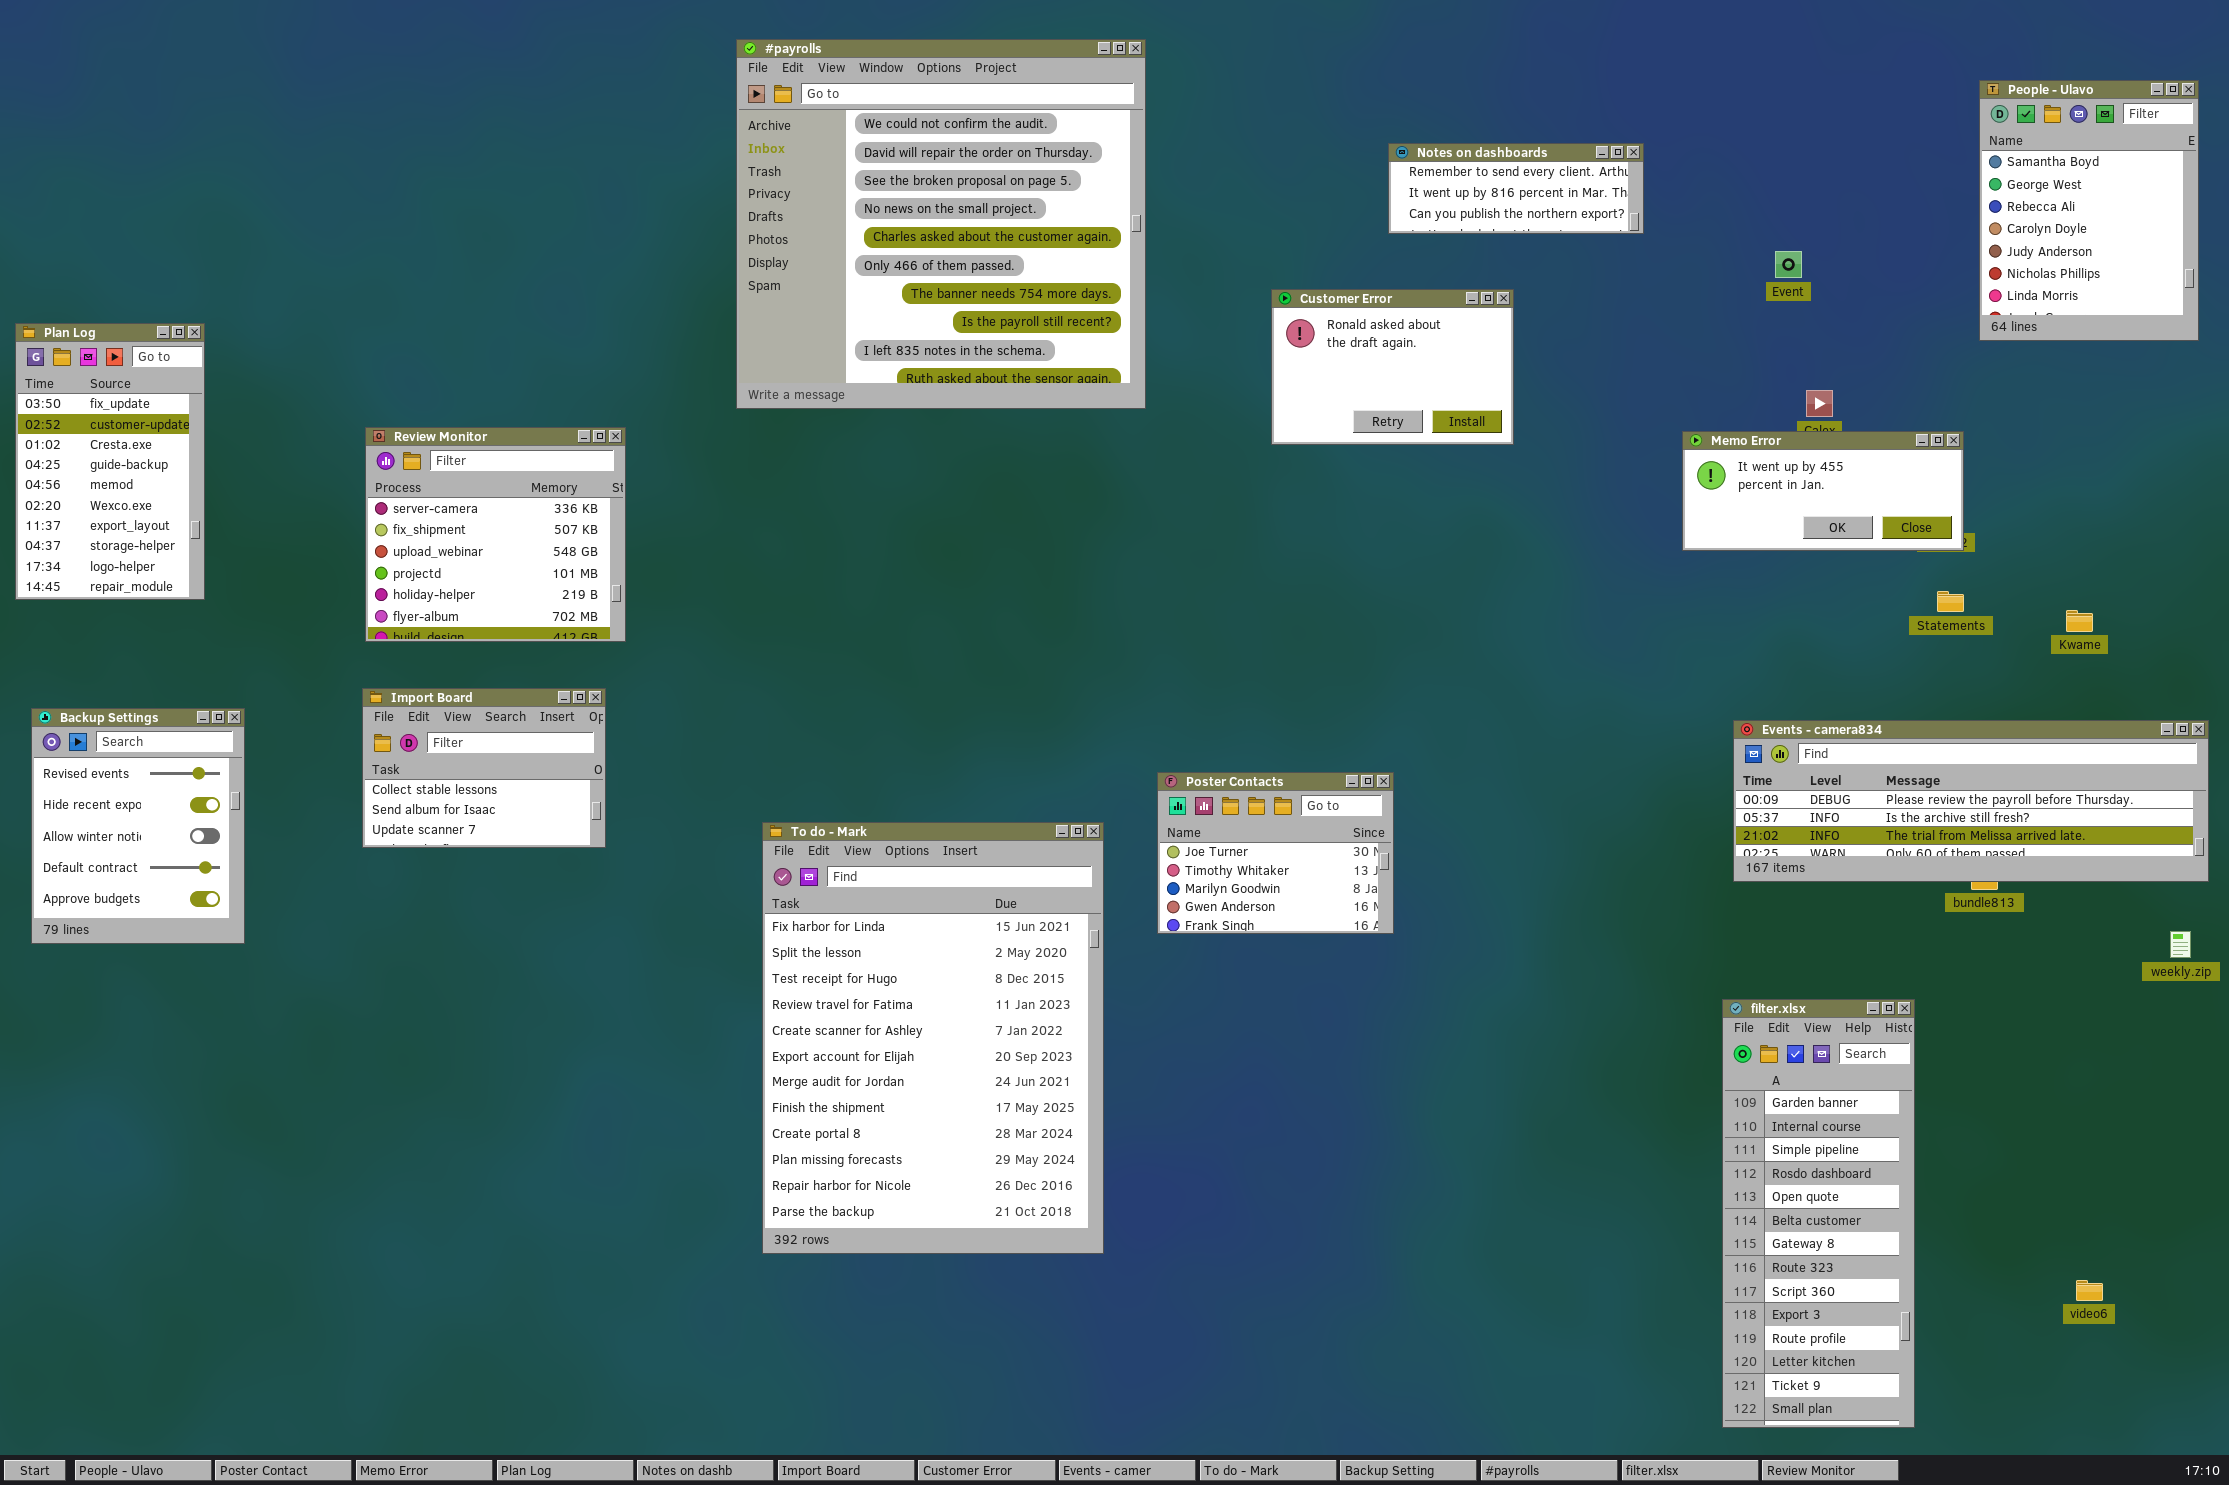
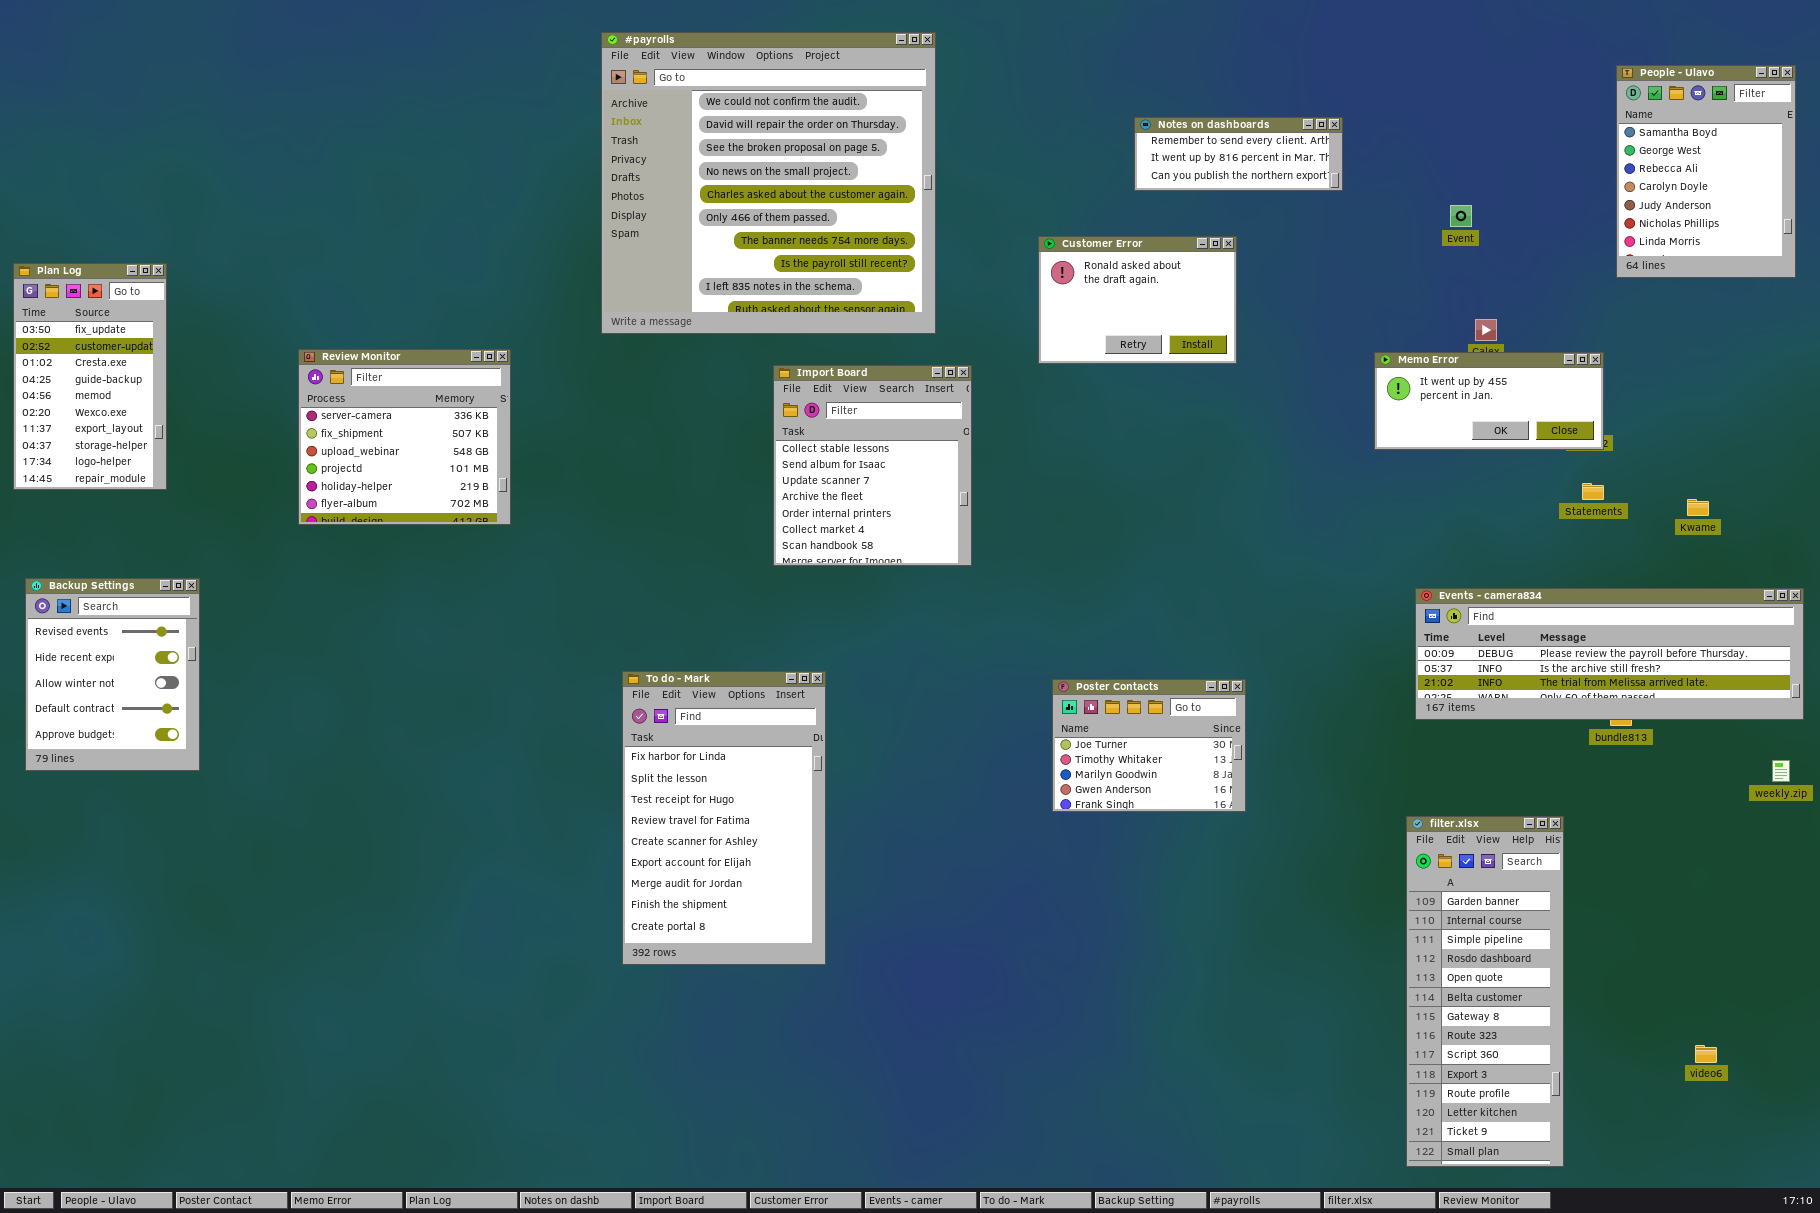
Import Board: [362,688,606,848] -> [773,365,972,566], moved, resized
Poster Contacts: [1157,772,1394,934] -> [1052,679,1246,812], moved
To do - Mark: [762,822,1104,1254] -> [622,671,826,965], resized

